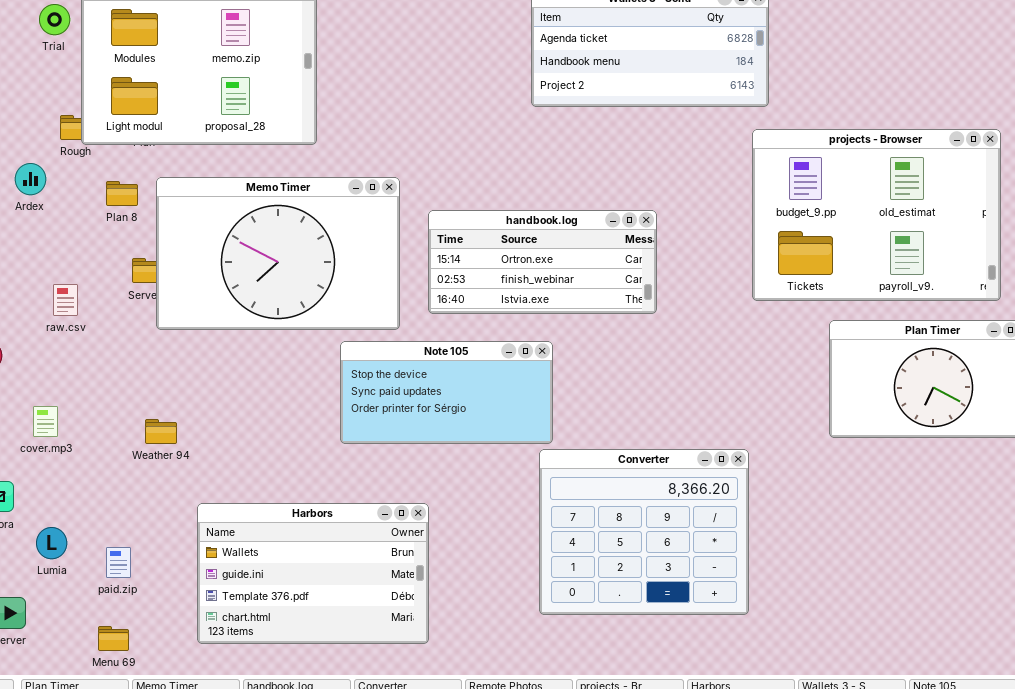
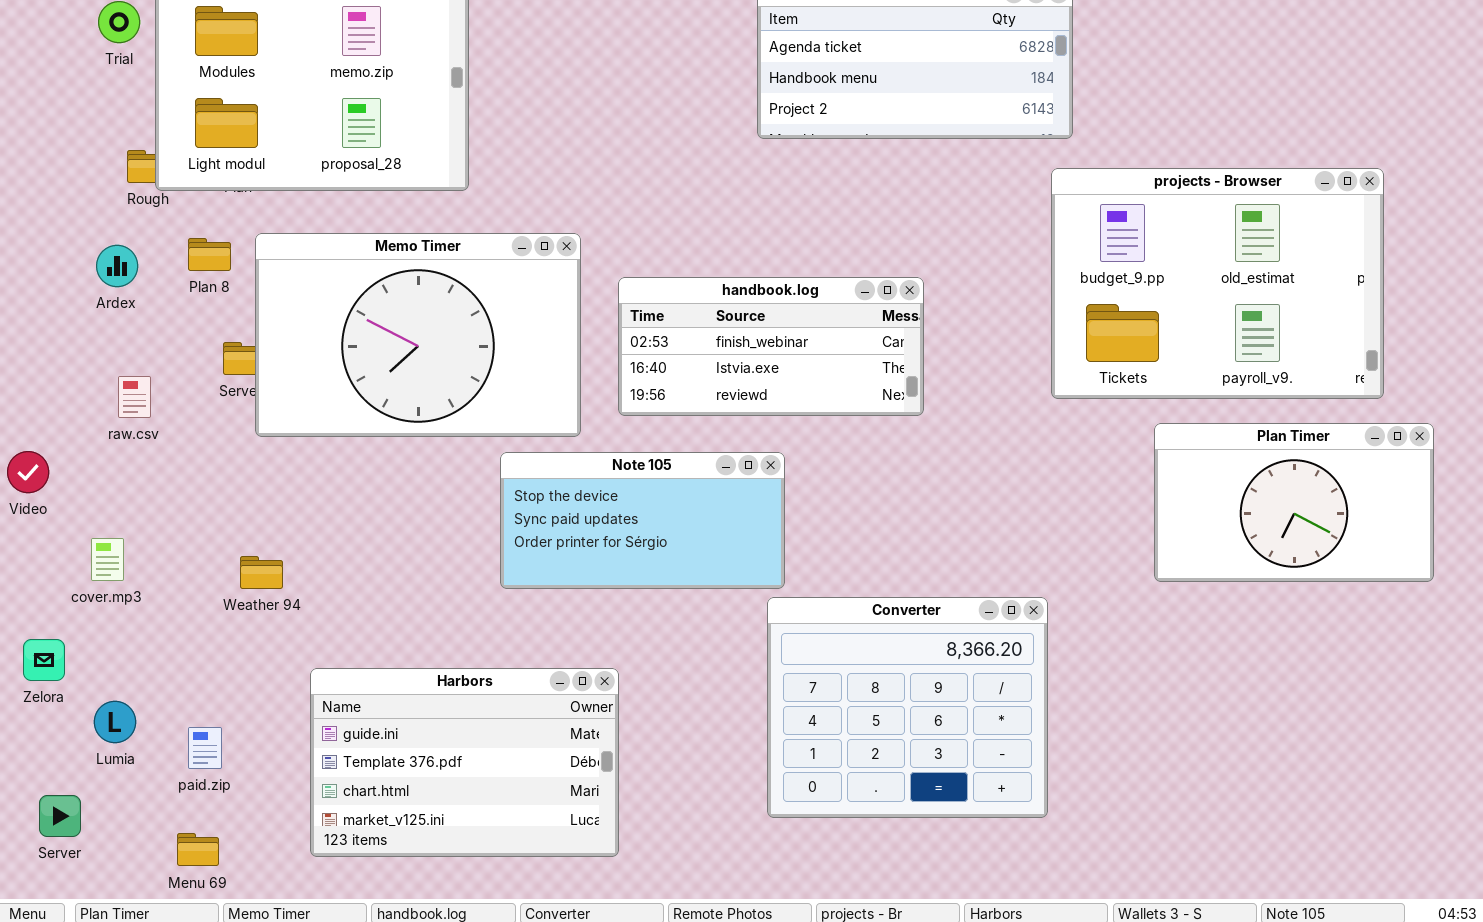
Ardex: [15,163,46,195] -> [96,245,138,287], moved
handbook.log: [428,210,657,314] -> [618,277,924,416], scrolled down 1 row
Harbors: [197,503,429,644] -> [310,668,619,857], scrolled down 1 row

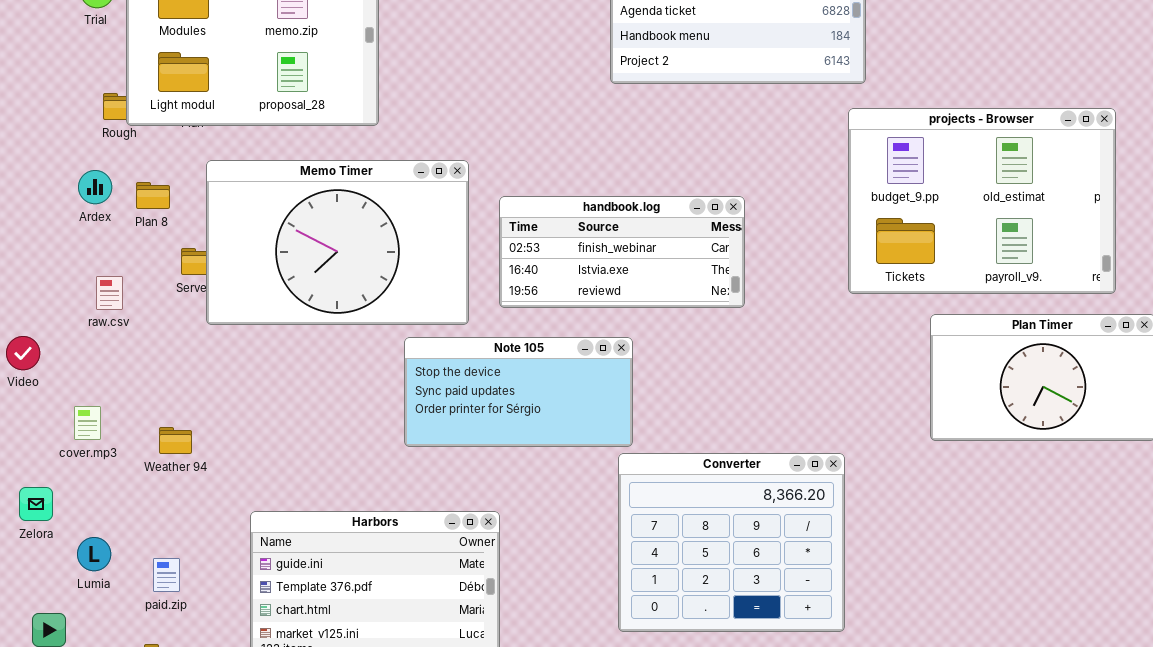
Plan 8: [188,238,231,271] -> [136,182,170,209], moved
Weather 94: [240,556,283,589] -> [159,427,192,454], moved

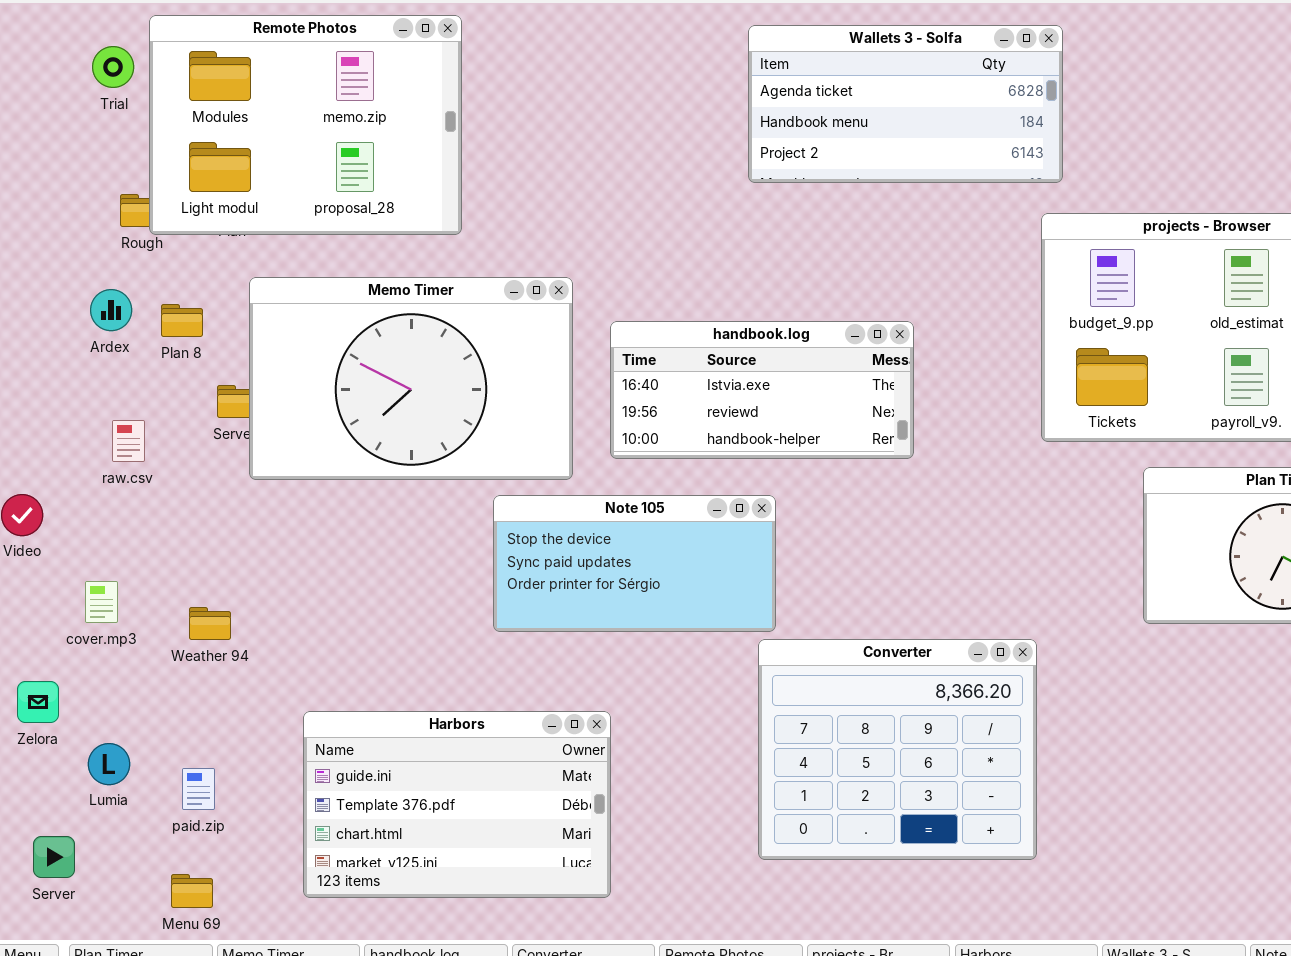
handbook.log: [499,196,745,308] -> [610,321,914,459], scrolled down 1 row

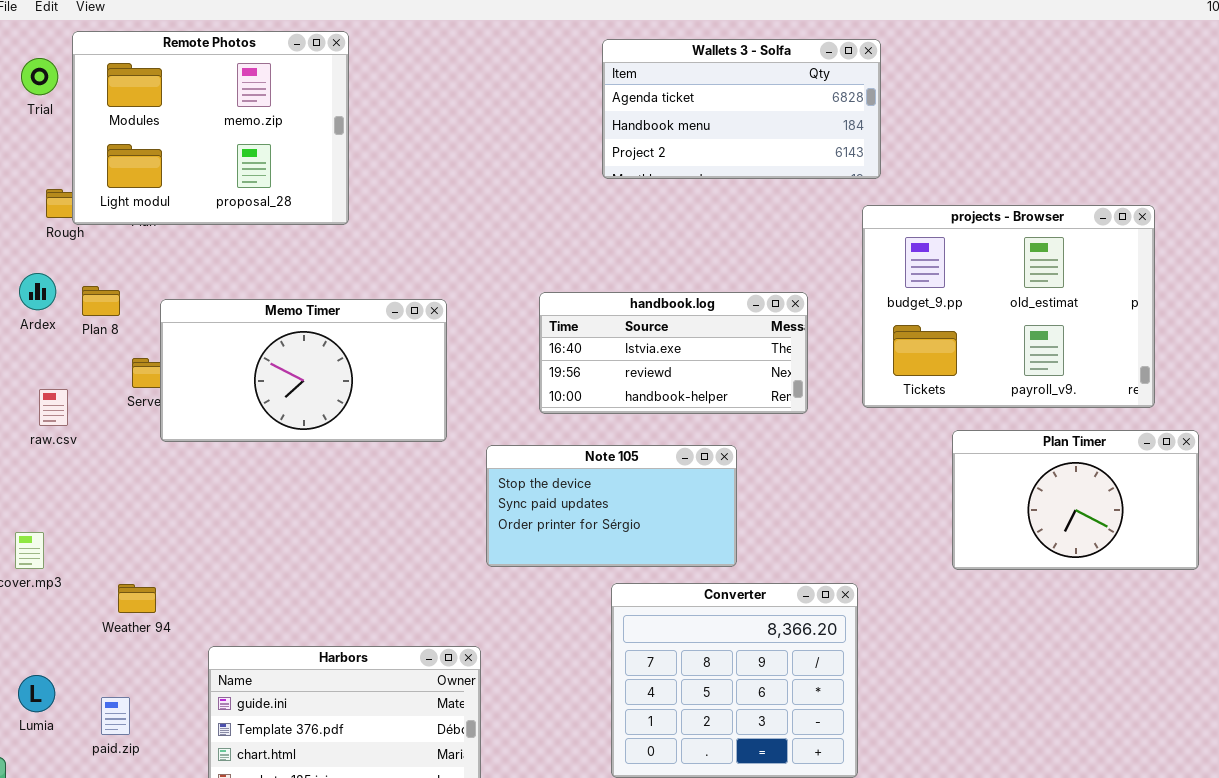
Memo Timer: [249,277,573,480] -> [160,299,447,442], resized
handbook.log: [610,321,914,459] -> [539,292,808,414], moved
Note 105: [493,495,776,632] -> [486,445,737,567], moved
Weather 94: [189,607,231,640] -> [118,584,156,613], moved

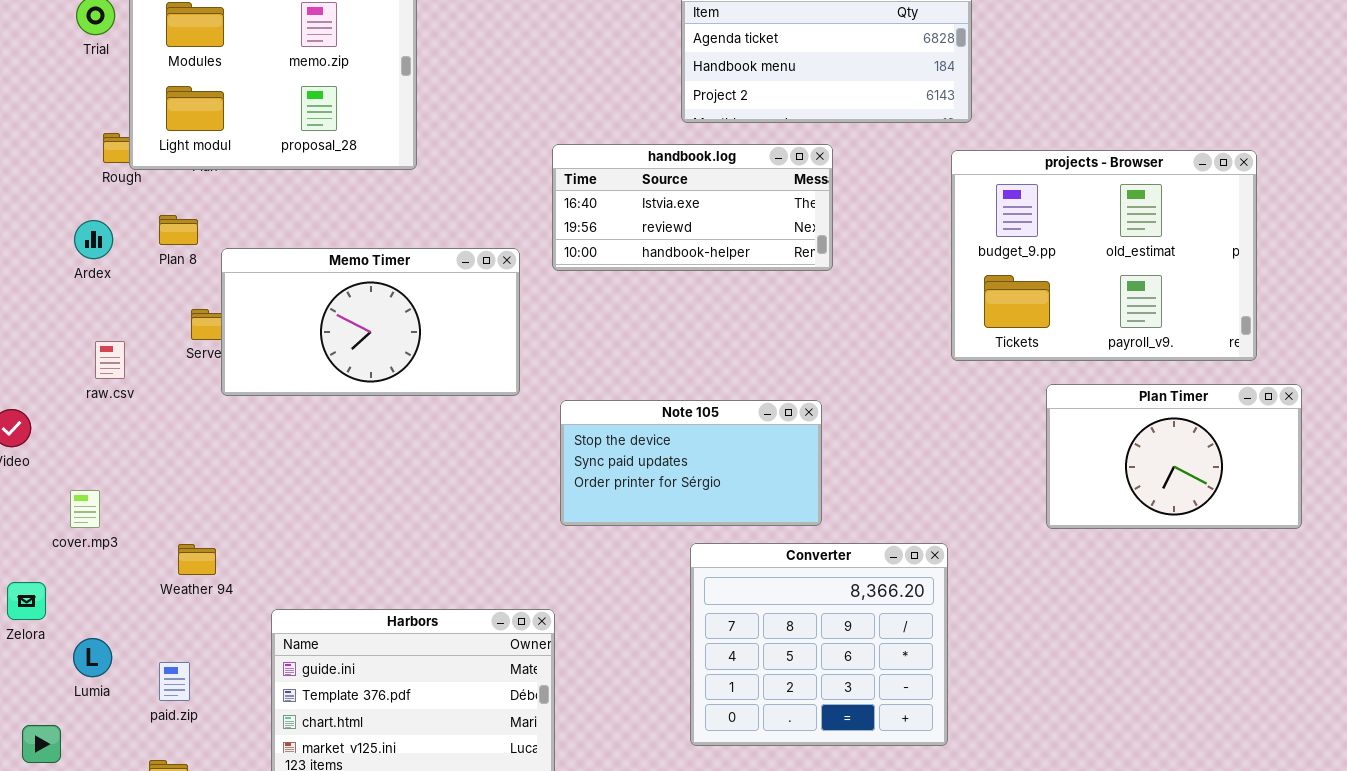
Plan 8: [82,286,120,316] -> [159,215,198,245], moved
handbook.log: [539,292,808,414] -> [552,144,833,271], moved

